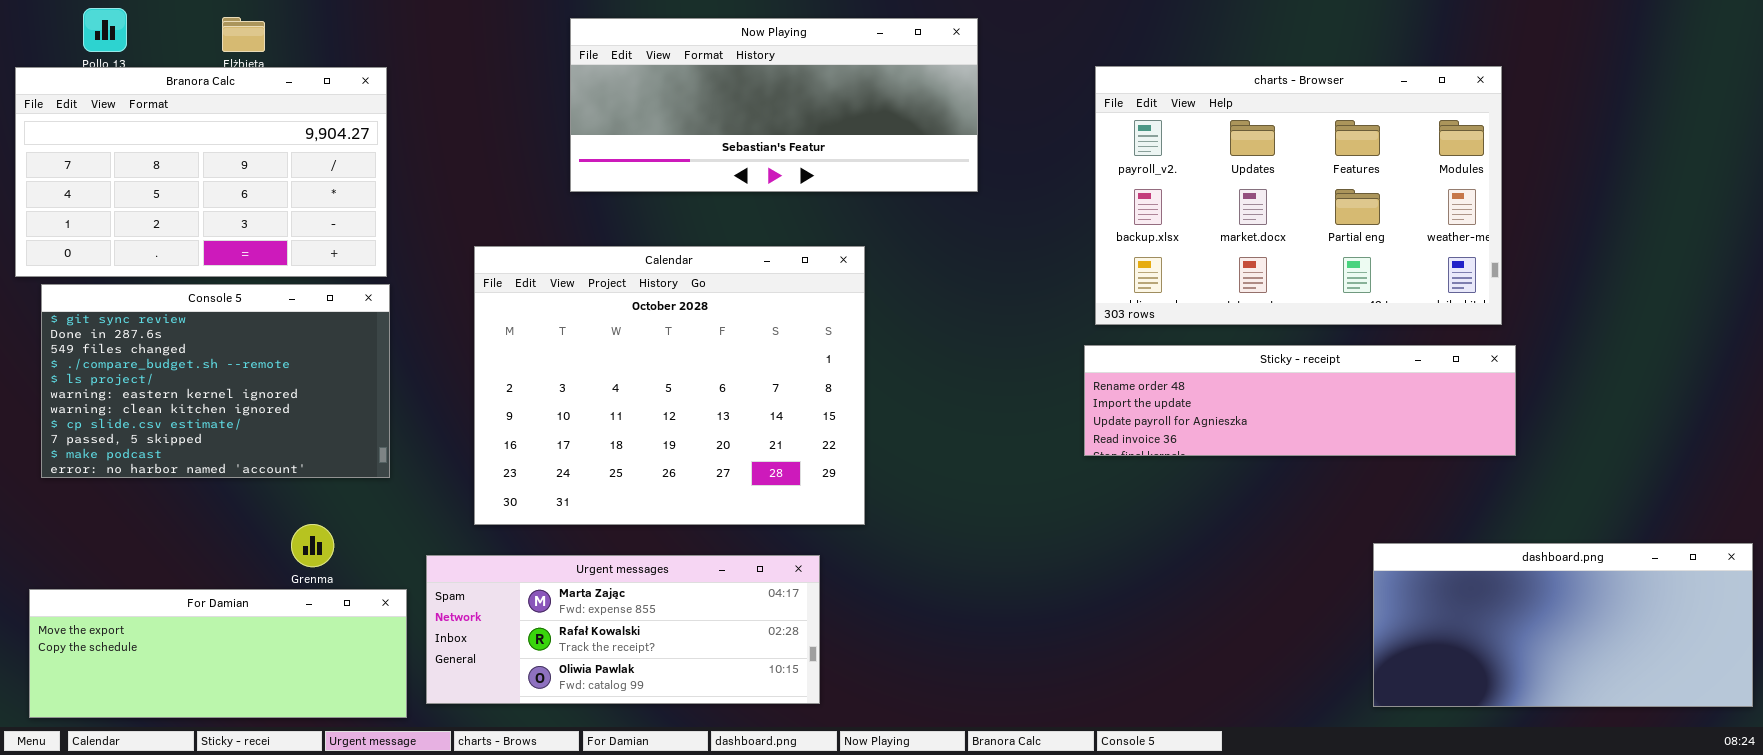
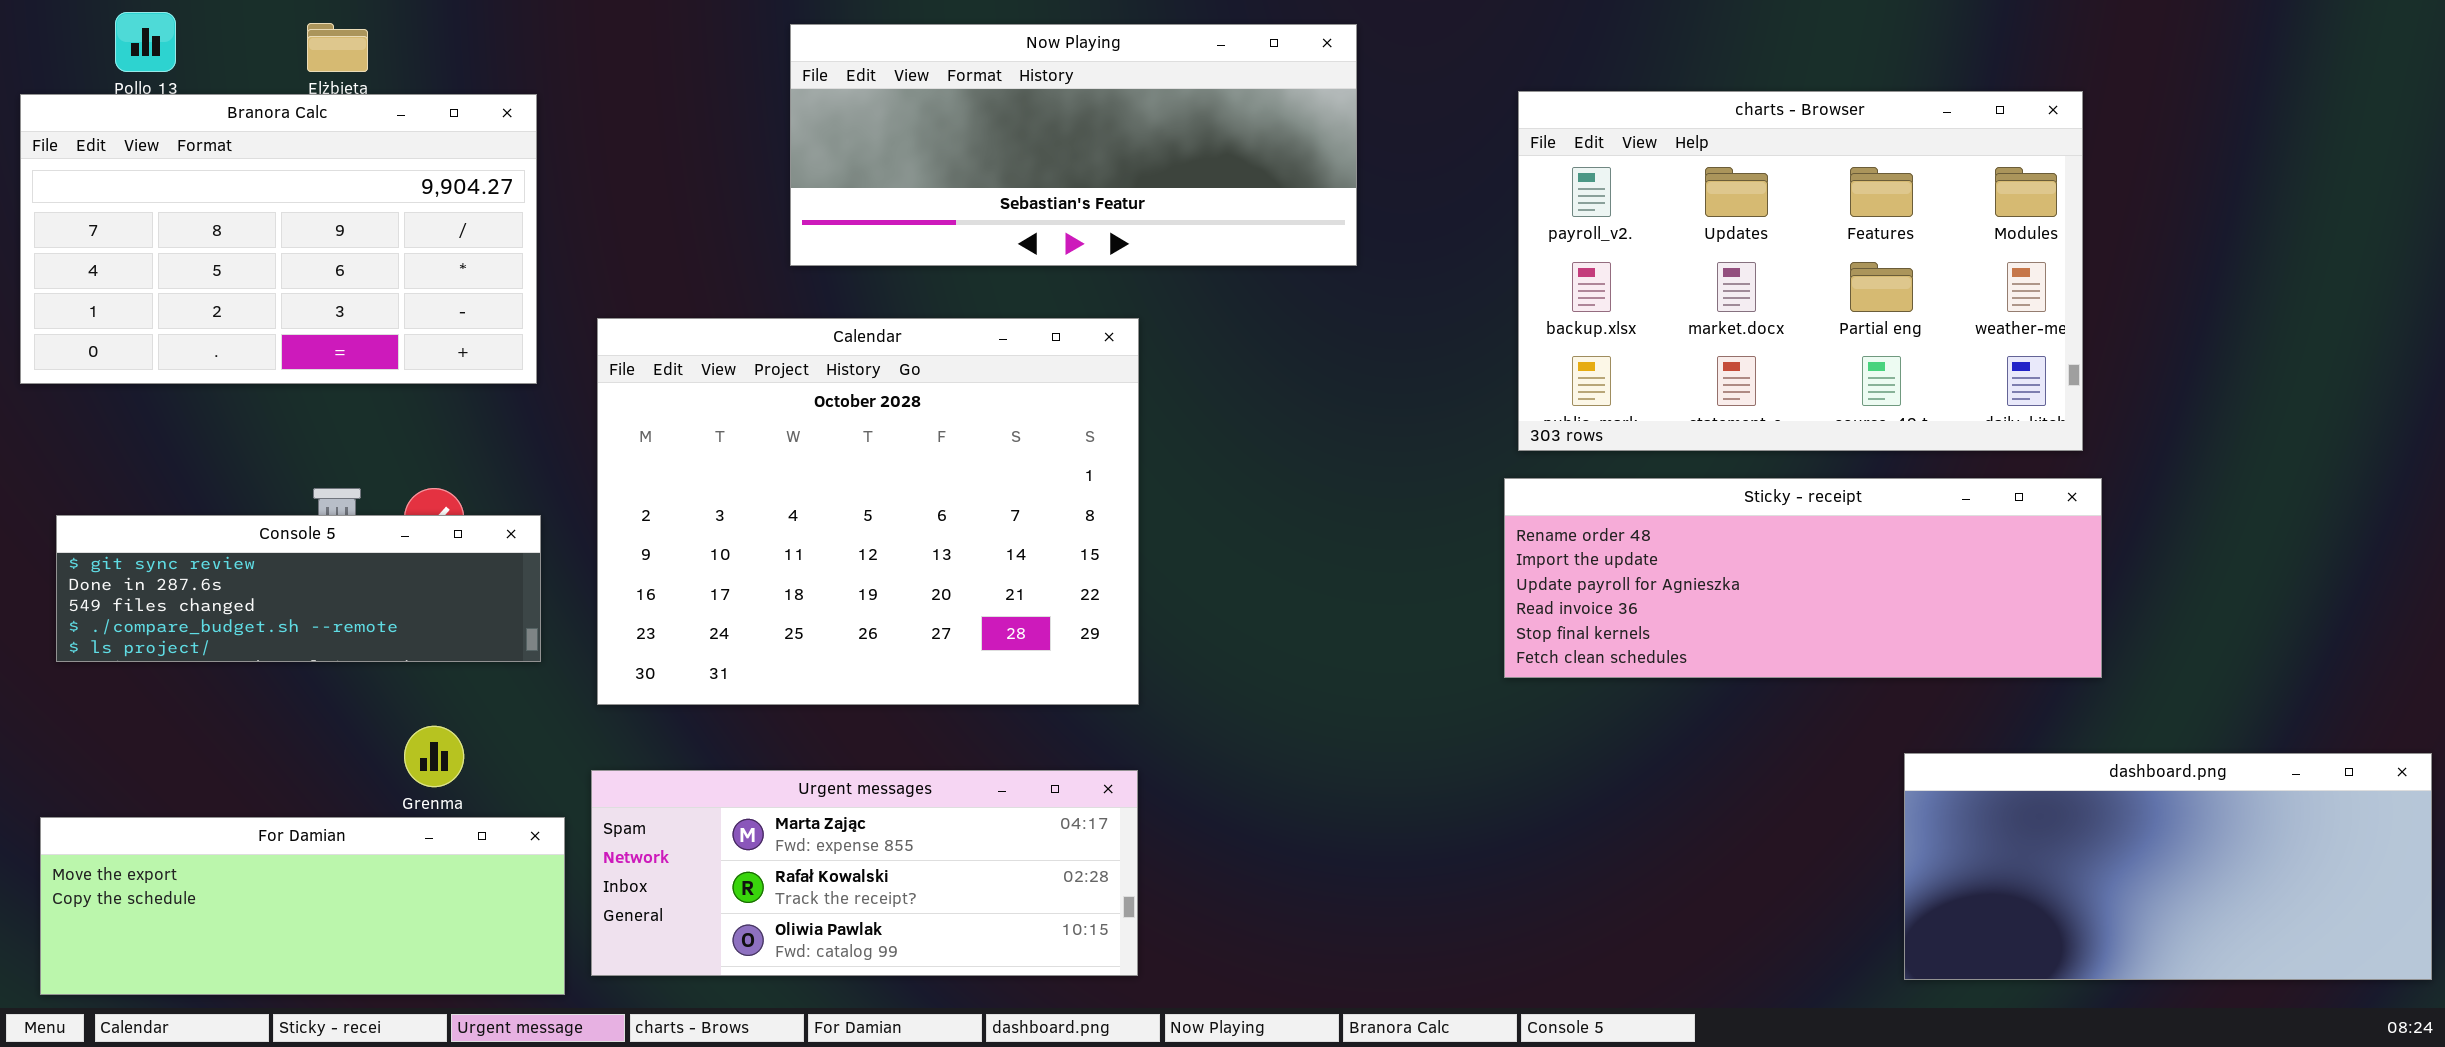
Calendar: [474,246,865,525] -> [597,318,1139,705], moved
Console 5: [41,284,390,478] -> [56,515,541,662], resized
Sticky - receipt: [1084,345,1516,456] -> [1504,478,2102,678], resized

